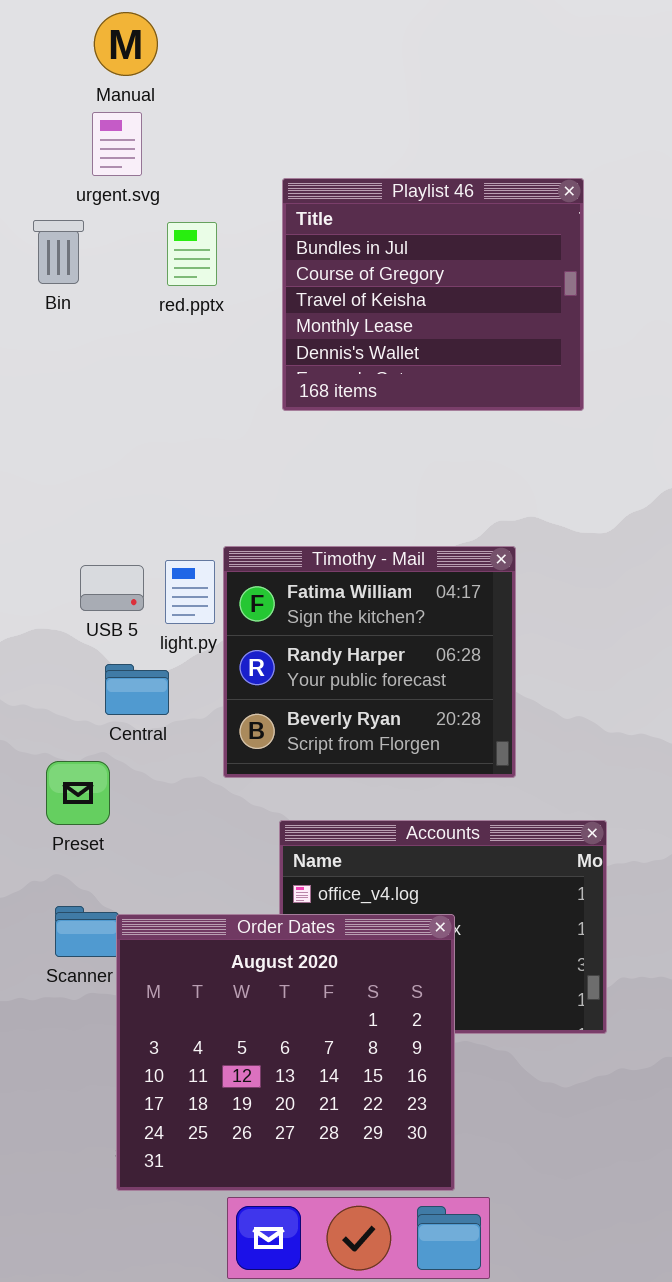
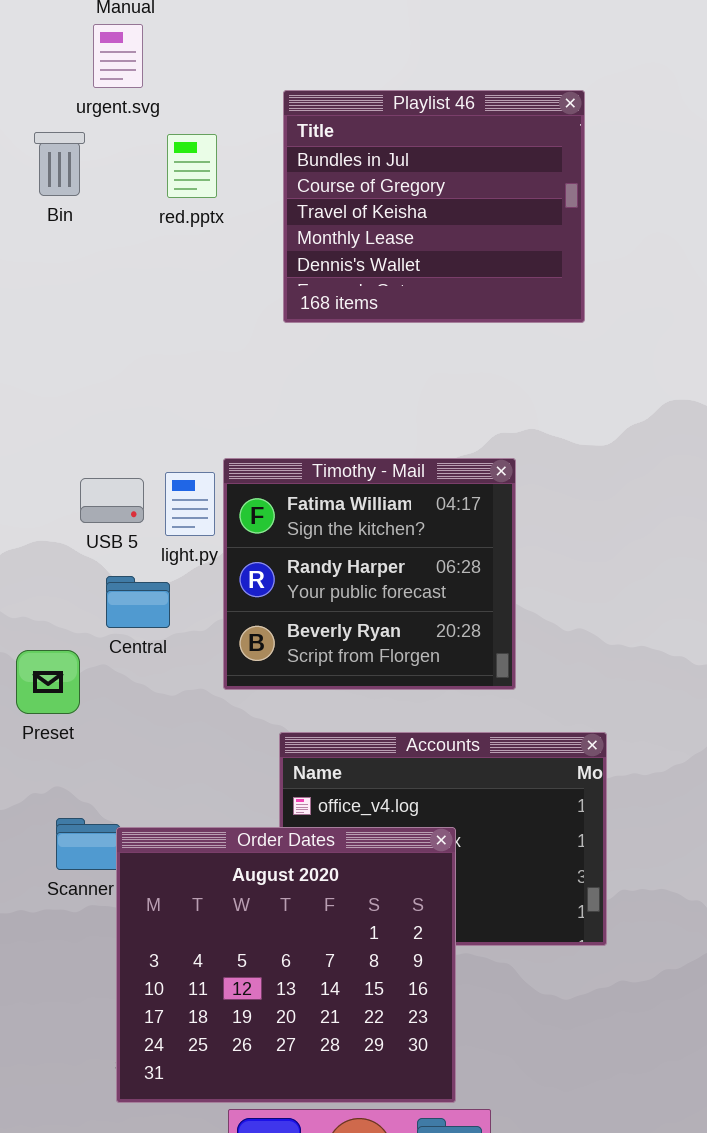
Preset: [46,761,110,825] -> [16,650,80,714], moved

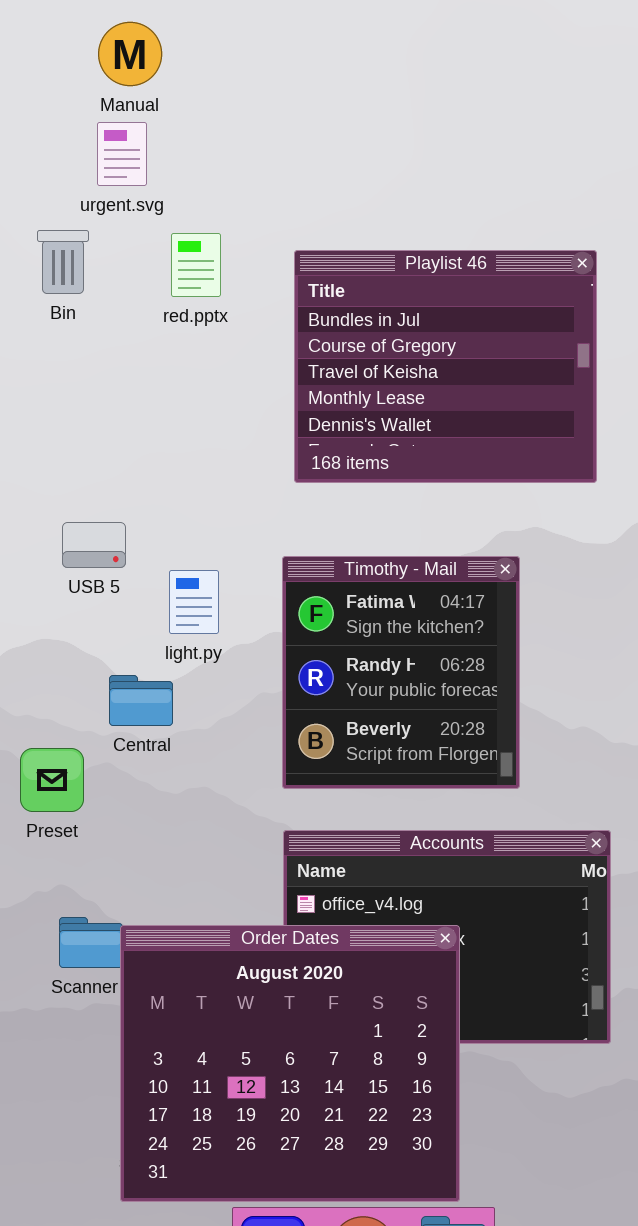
Playlist 46: [283,90,585,323] -> [294,250,597,483], moved
Timothy - Mail: [223,458,516,690] -> [282,556,520,789], resized
USB 5: [80,478,144,523] -> [62,522,126,568], moved

